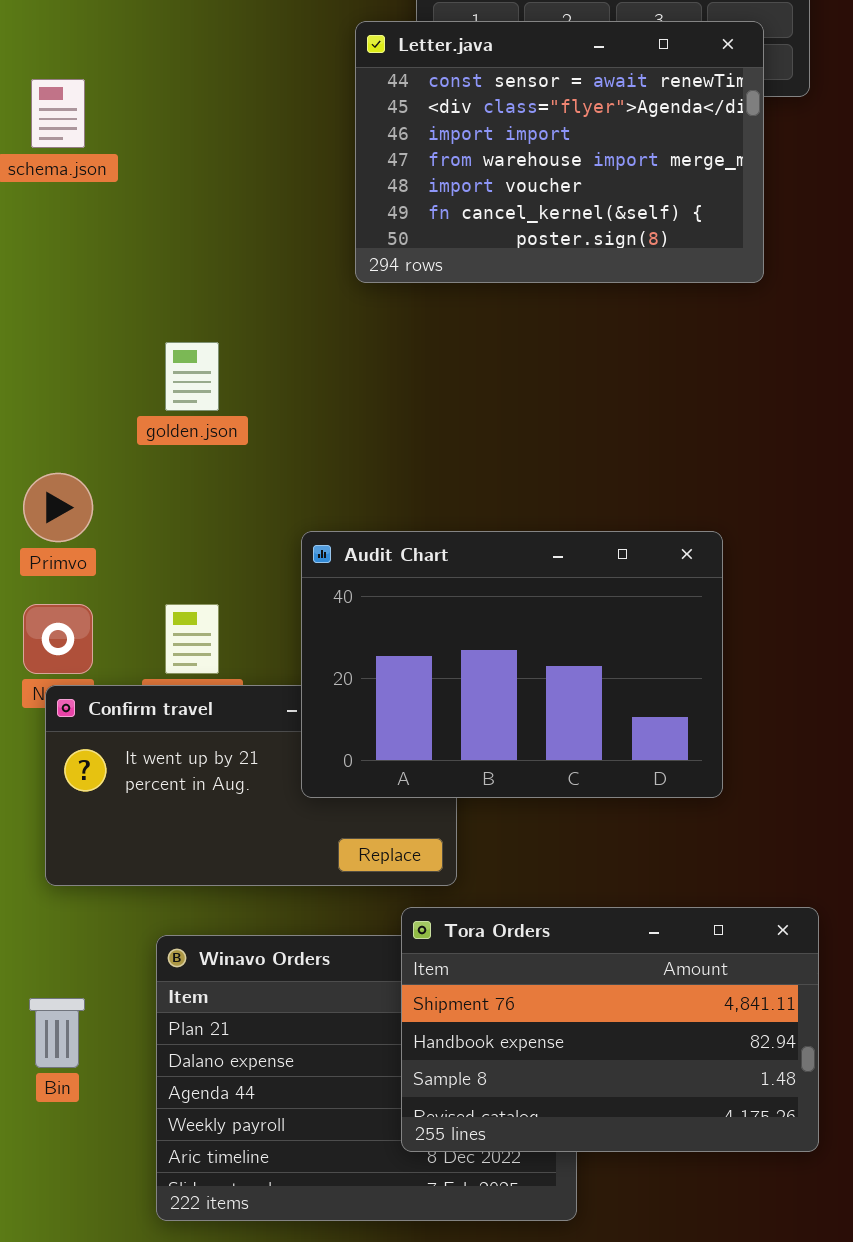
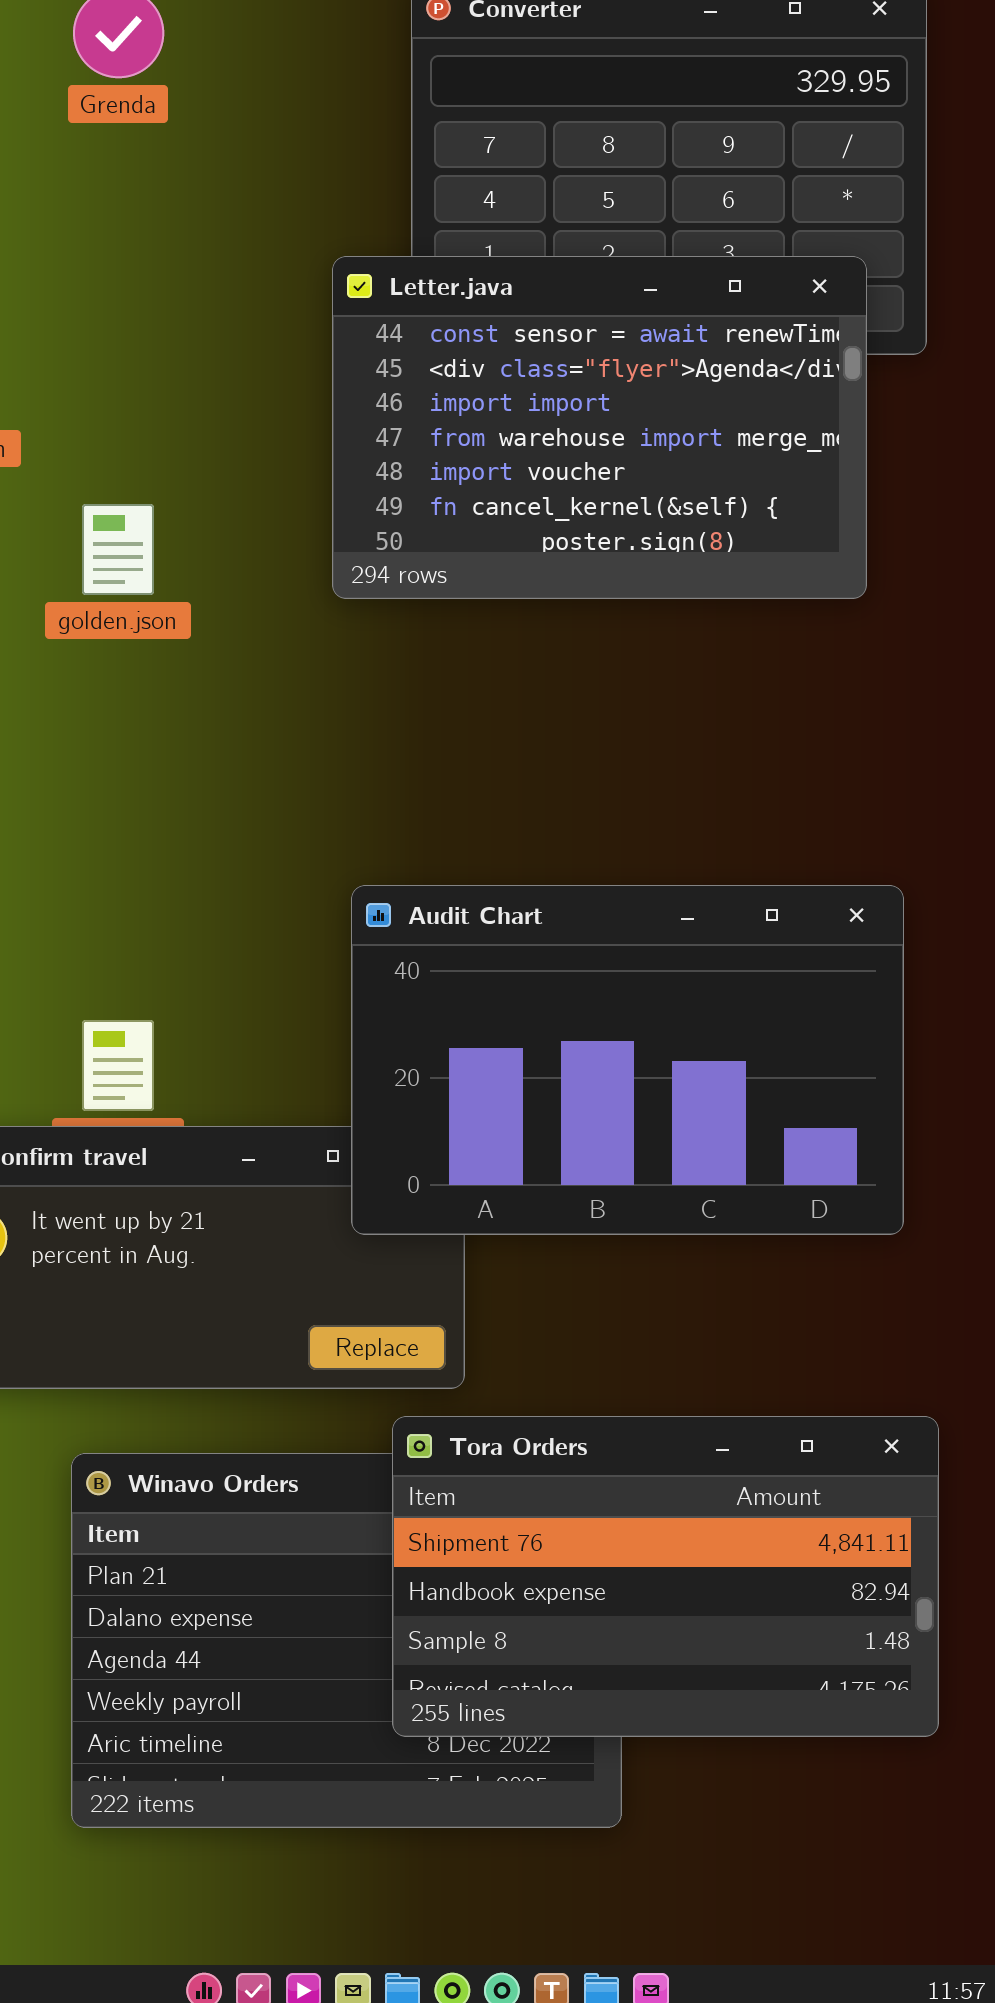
golden.json: [165,342,219,411] -> [82,504,154,595], moved
Audit Chart: [301,531,723,798] -> [351,885,904,1235], moved

